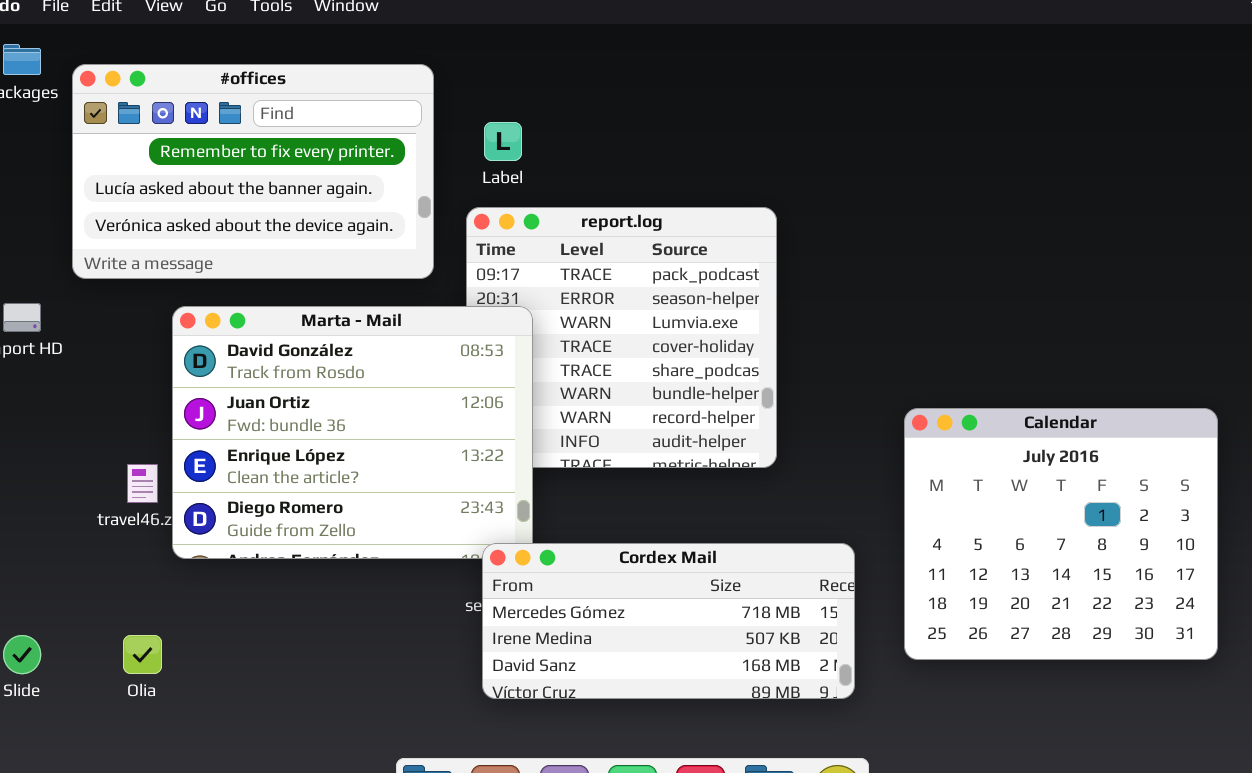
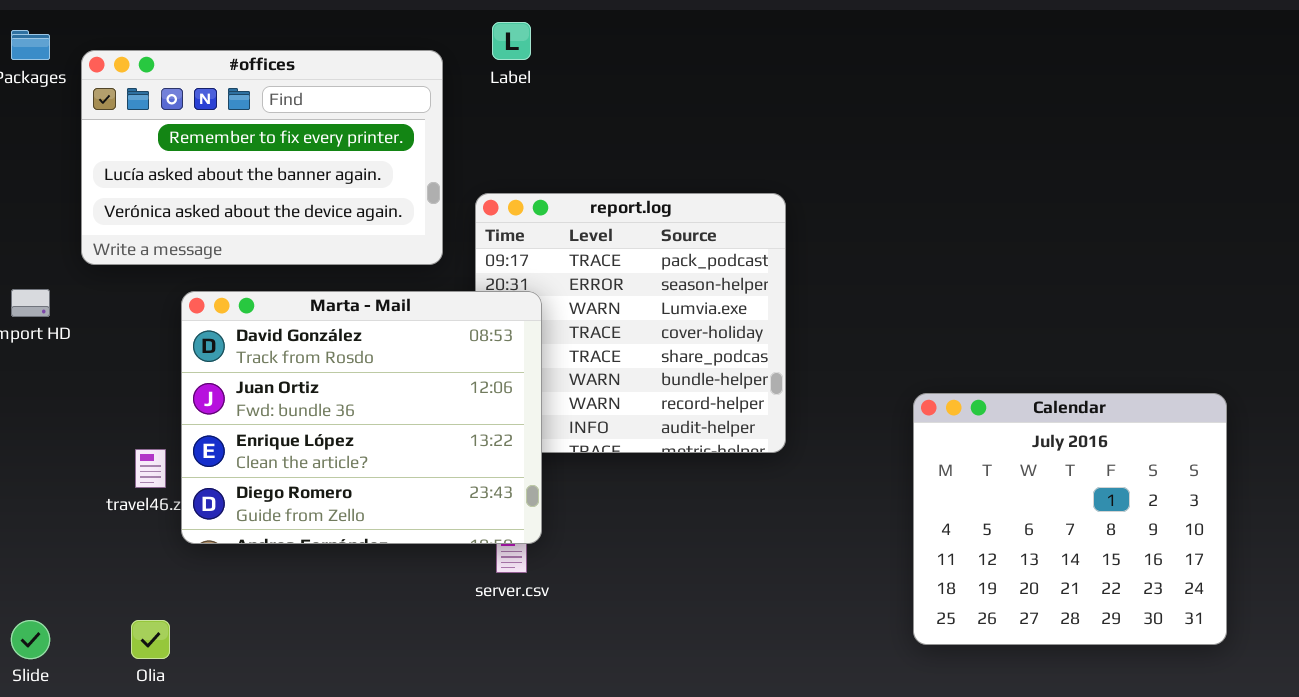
Label: [484,122,522,161] -> [492,22,531,60], moved
Cordex Mail: [482,543,855,699] -> none, closed

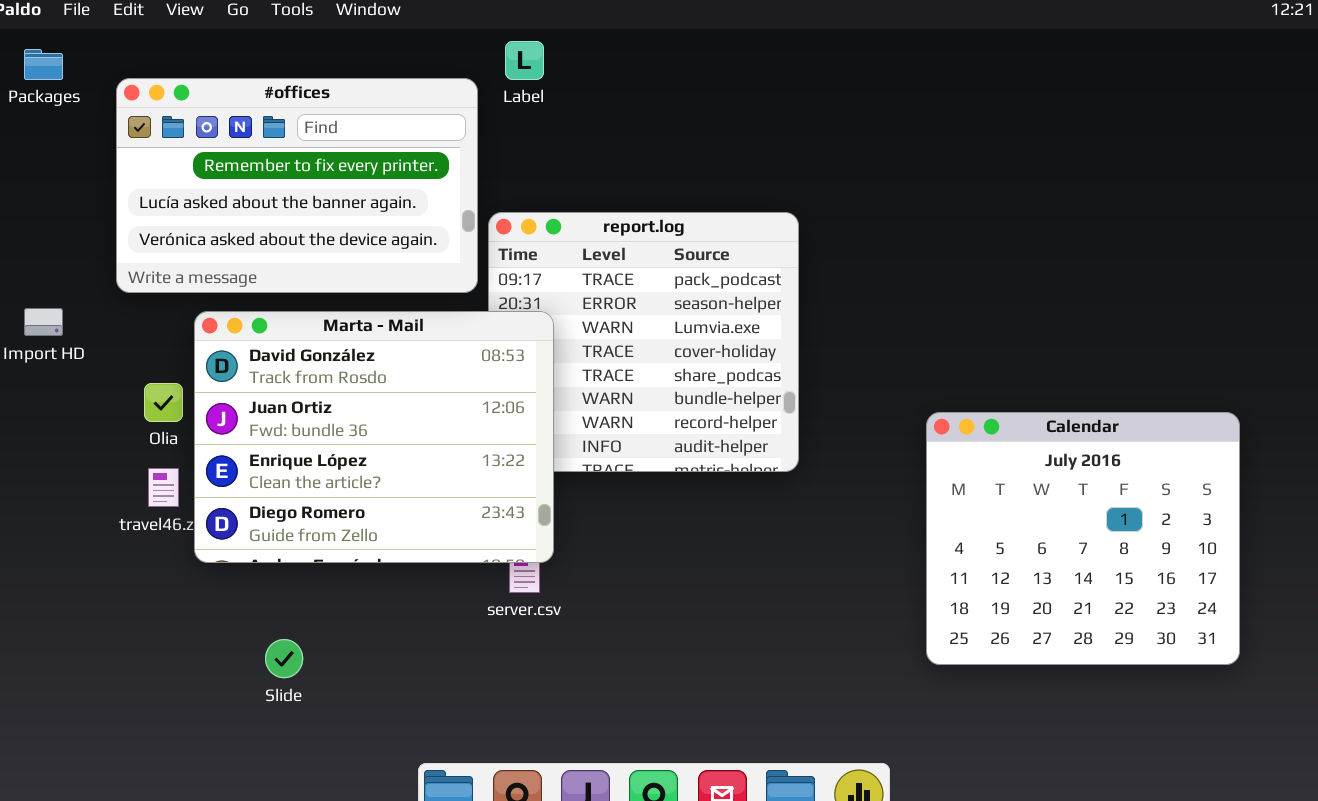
#offices: [81,50,443,265] -> [116,78,478,293], moved
Slide: [11,620,50,659] -> [265,639,303,678], moved
Olia: [131,620,170,659] -> [144,383,183,422], moved

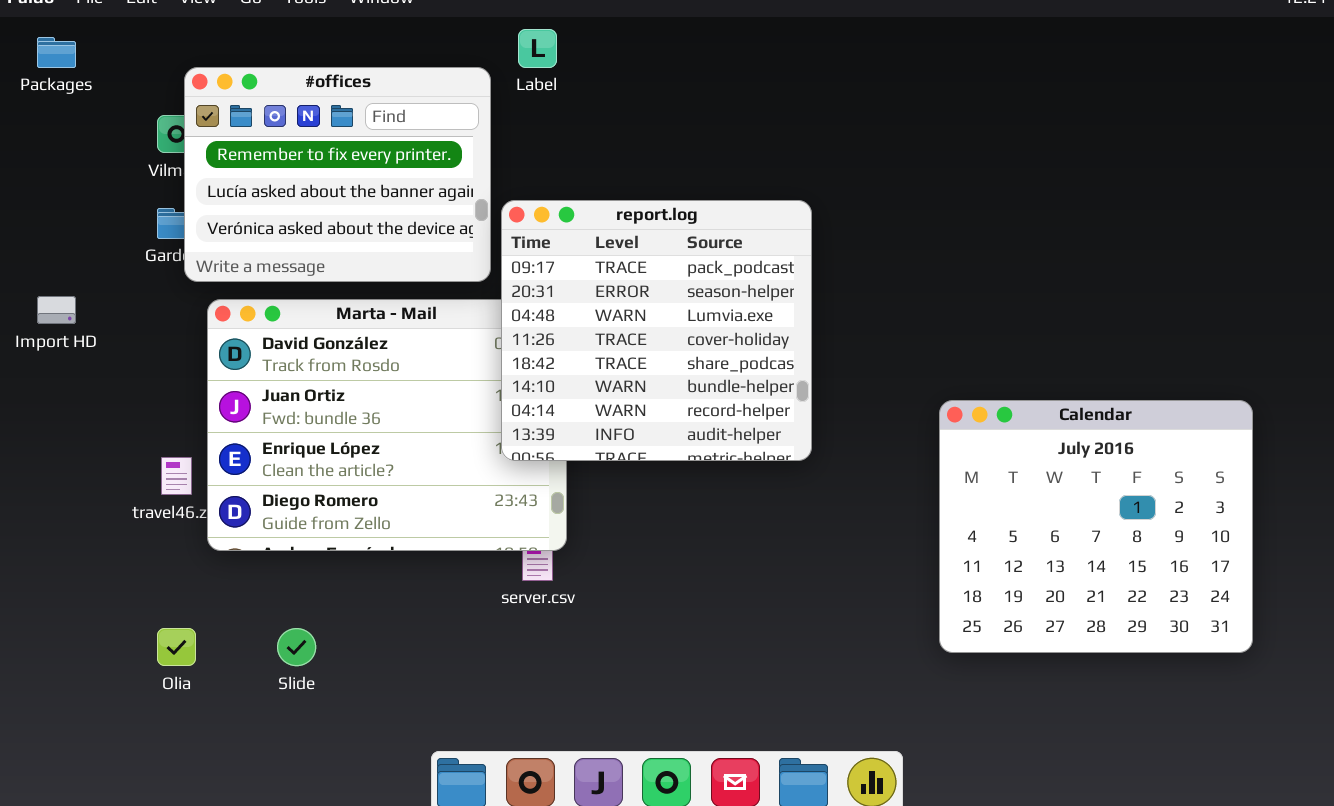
#offices: [116,78,478,293] -> [184,67,491,282], resized
report.log: [488,212,799,472] -> [501,200,812,461], raised
Olia: [144,383,183,422] -> [157,628,196,666], moved

